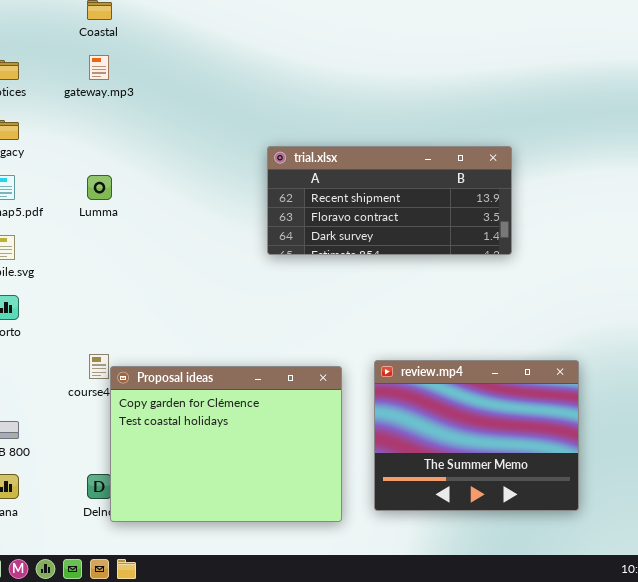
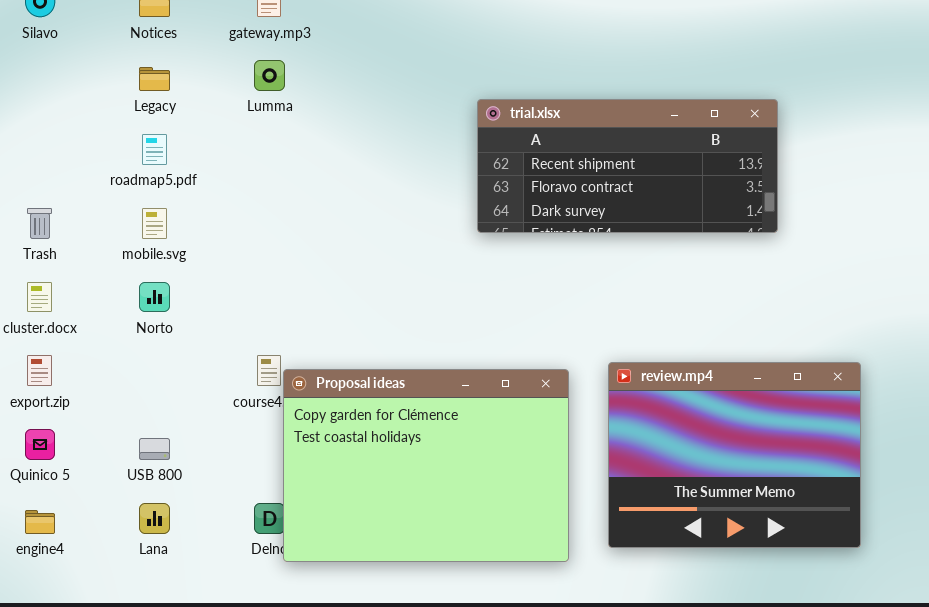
Lumma: [87,175,112,200] -> [254,60,285,91], moved

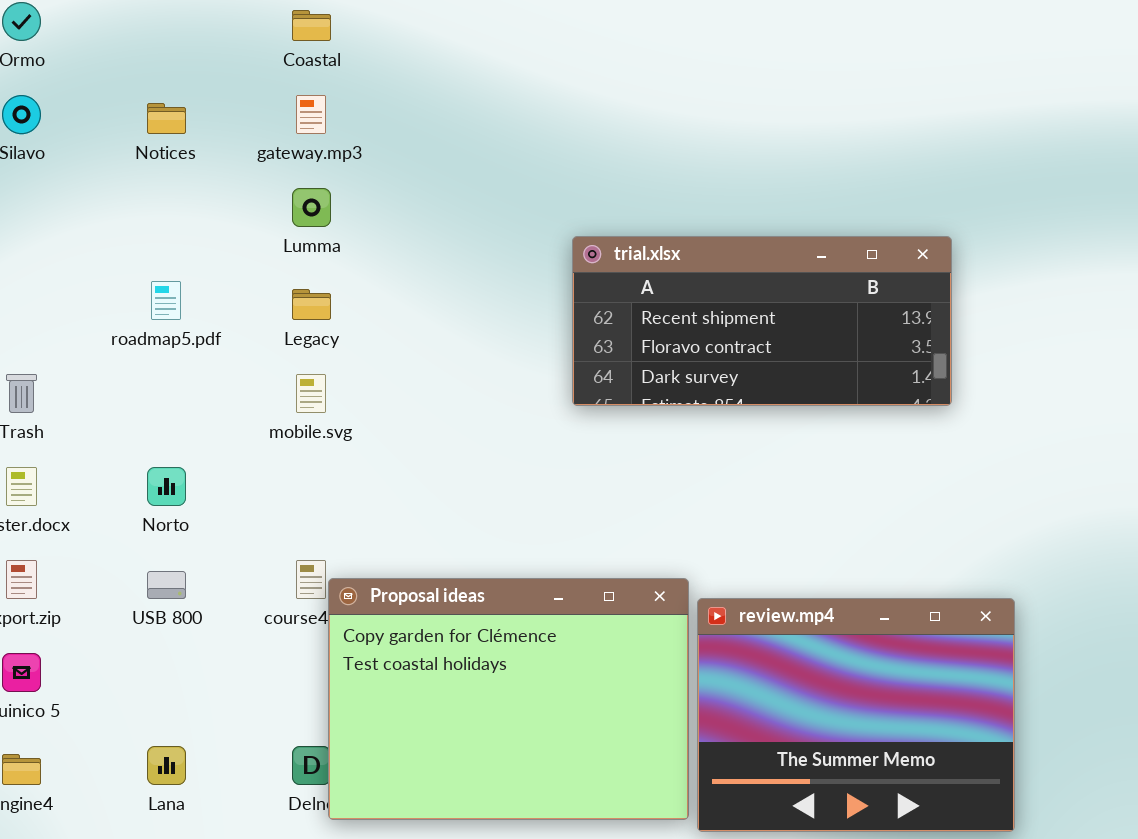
Legacy: [139,67,170,91] -> [292,289,331,320], moved
mobile.svg: [142,208,167,239] -> [296,374,326,413], moved
review.mp4: [608,362,861,548] -> [697,598,1015,832], moved
USB 800: [139,438,170,460] -> [147,571,186,599], moved

